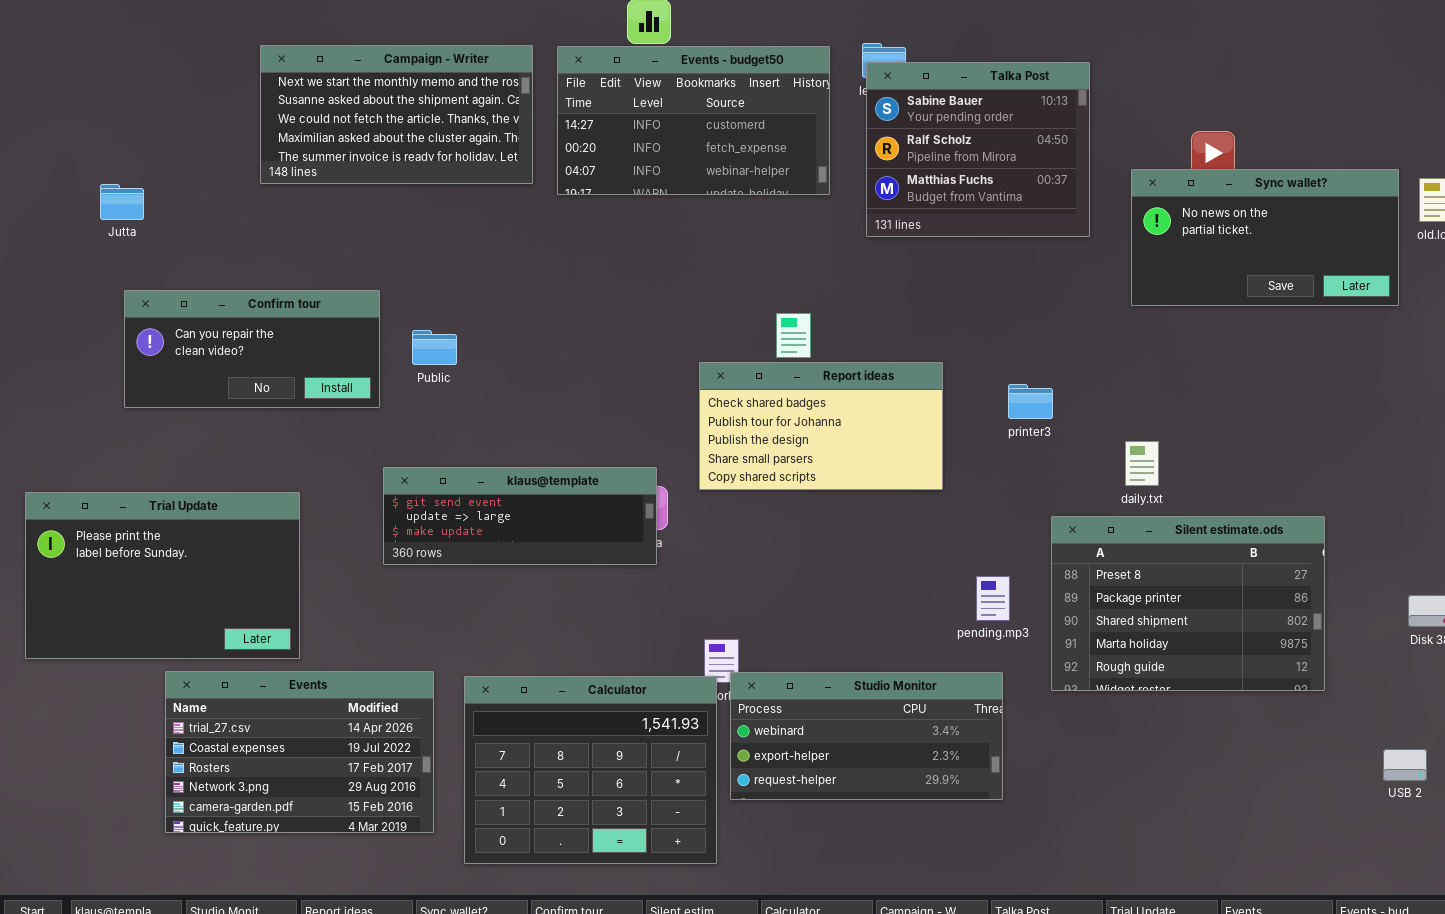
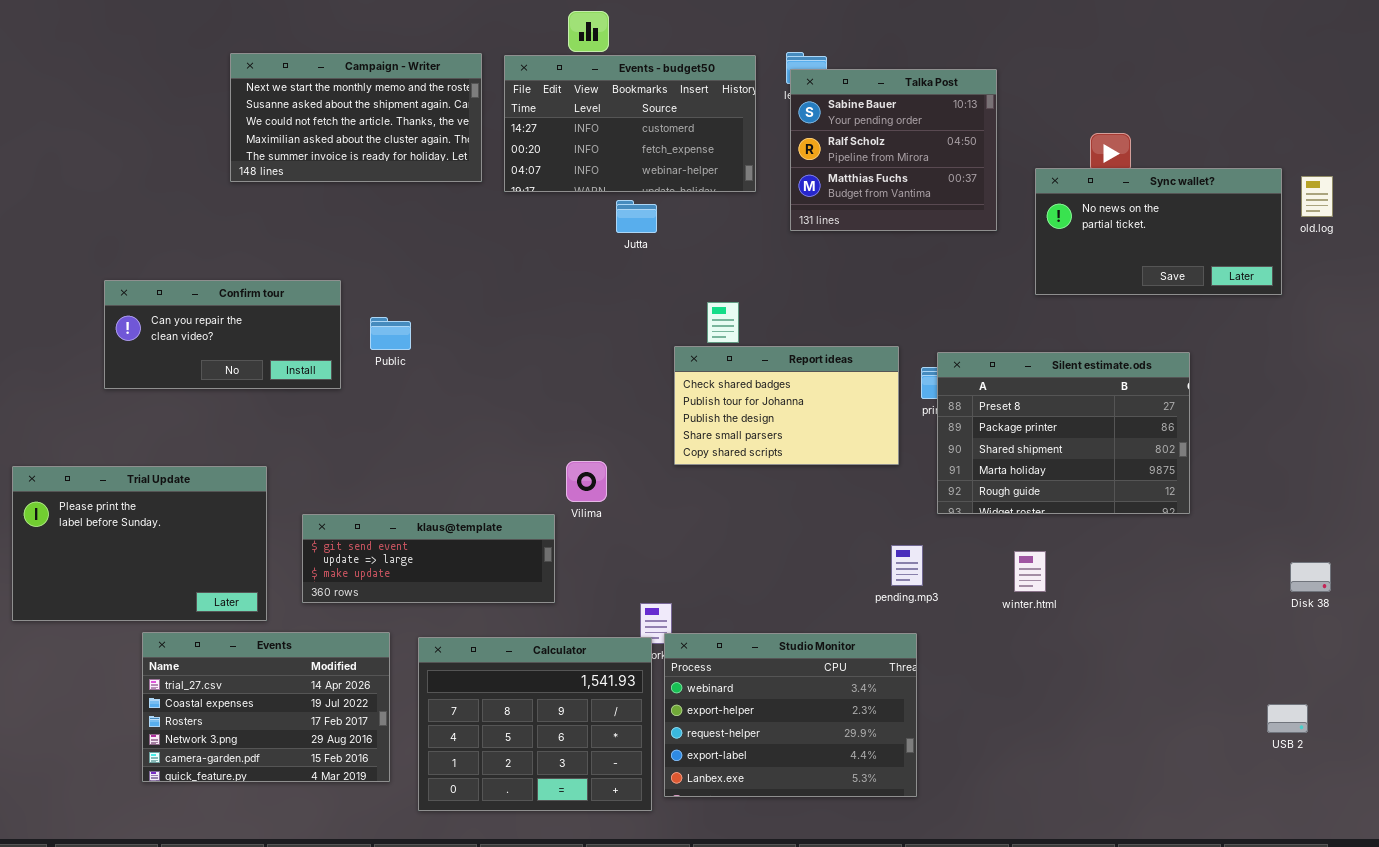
Jutta: [100,184,144,220] -> [616,200,657,233], moved
Report ideas: [699,362,943,490] -> [674,346,899,465], moved
klaus@template: [383,467,657,565] -> [302,514,555,603], moved
Silent estimate.ods: [1051,516,1325,691] -> [937,352,1190,514], moved
Studio Monitor: [730,672,1003,800] -> [664,633,917,797], resized

